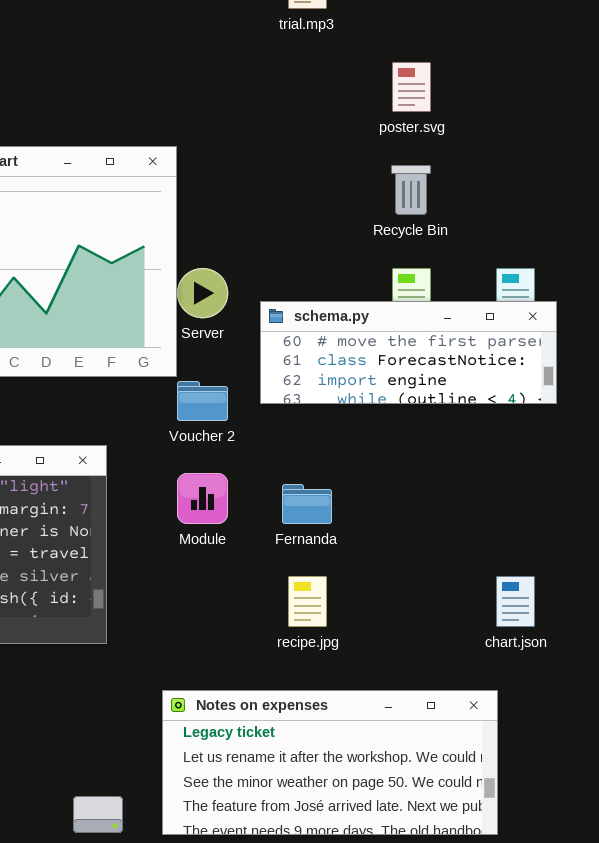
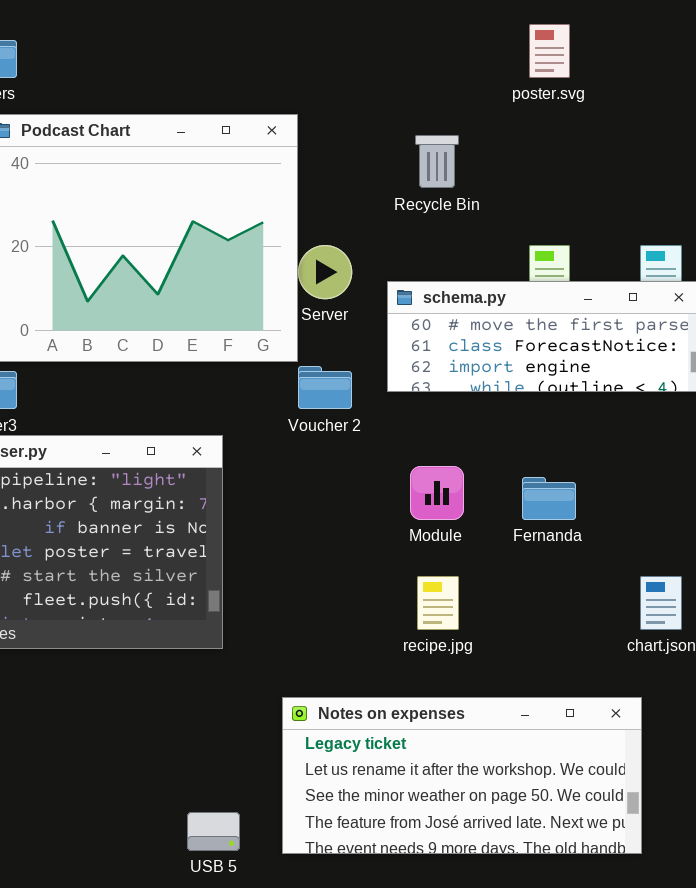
Recycle Bin: [391,165,431,215] -> [415,135,459,188], moved
Module: [177,473,228,524] -> [410,466,464,520], moved
Fernanda: [282,484,332,524] -> [522,477,576,520], moved

